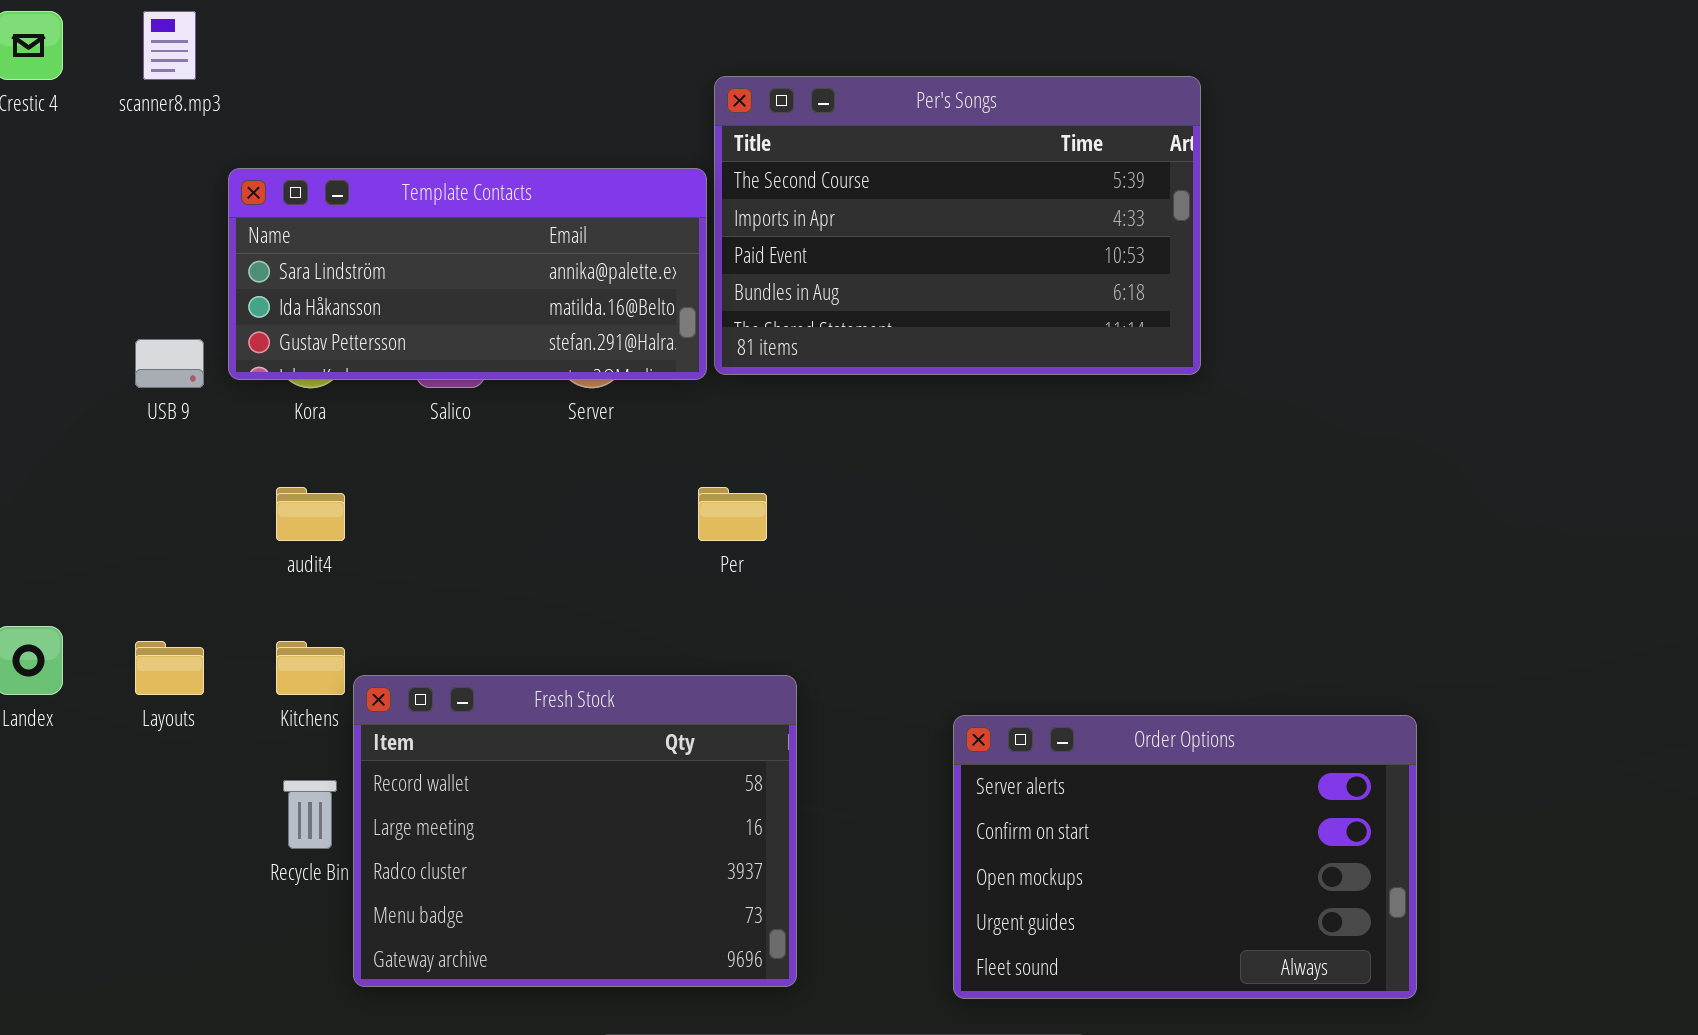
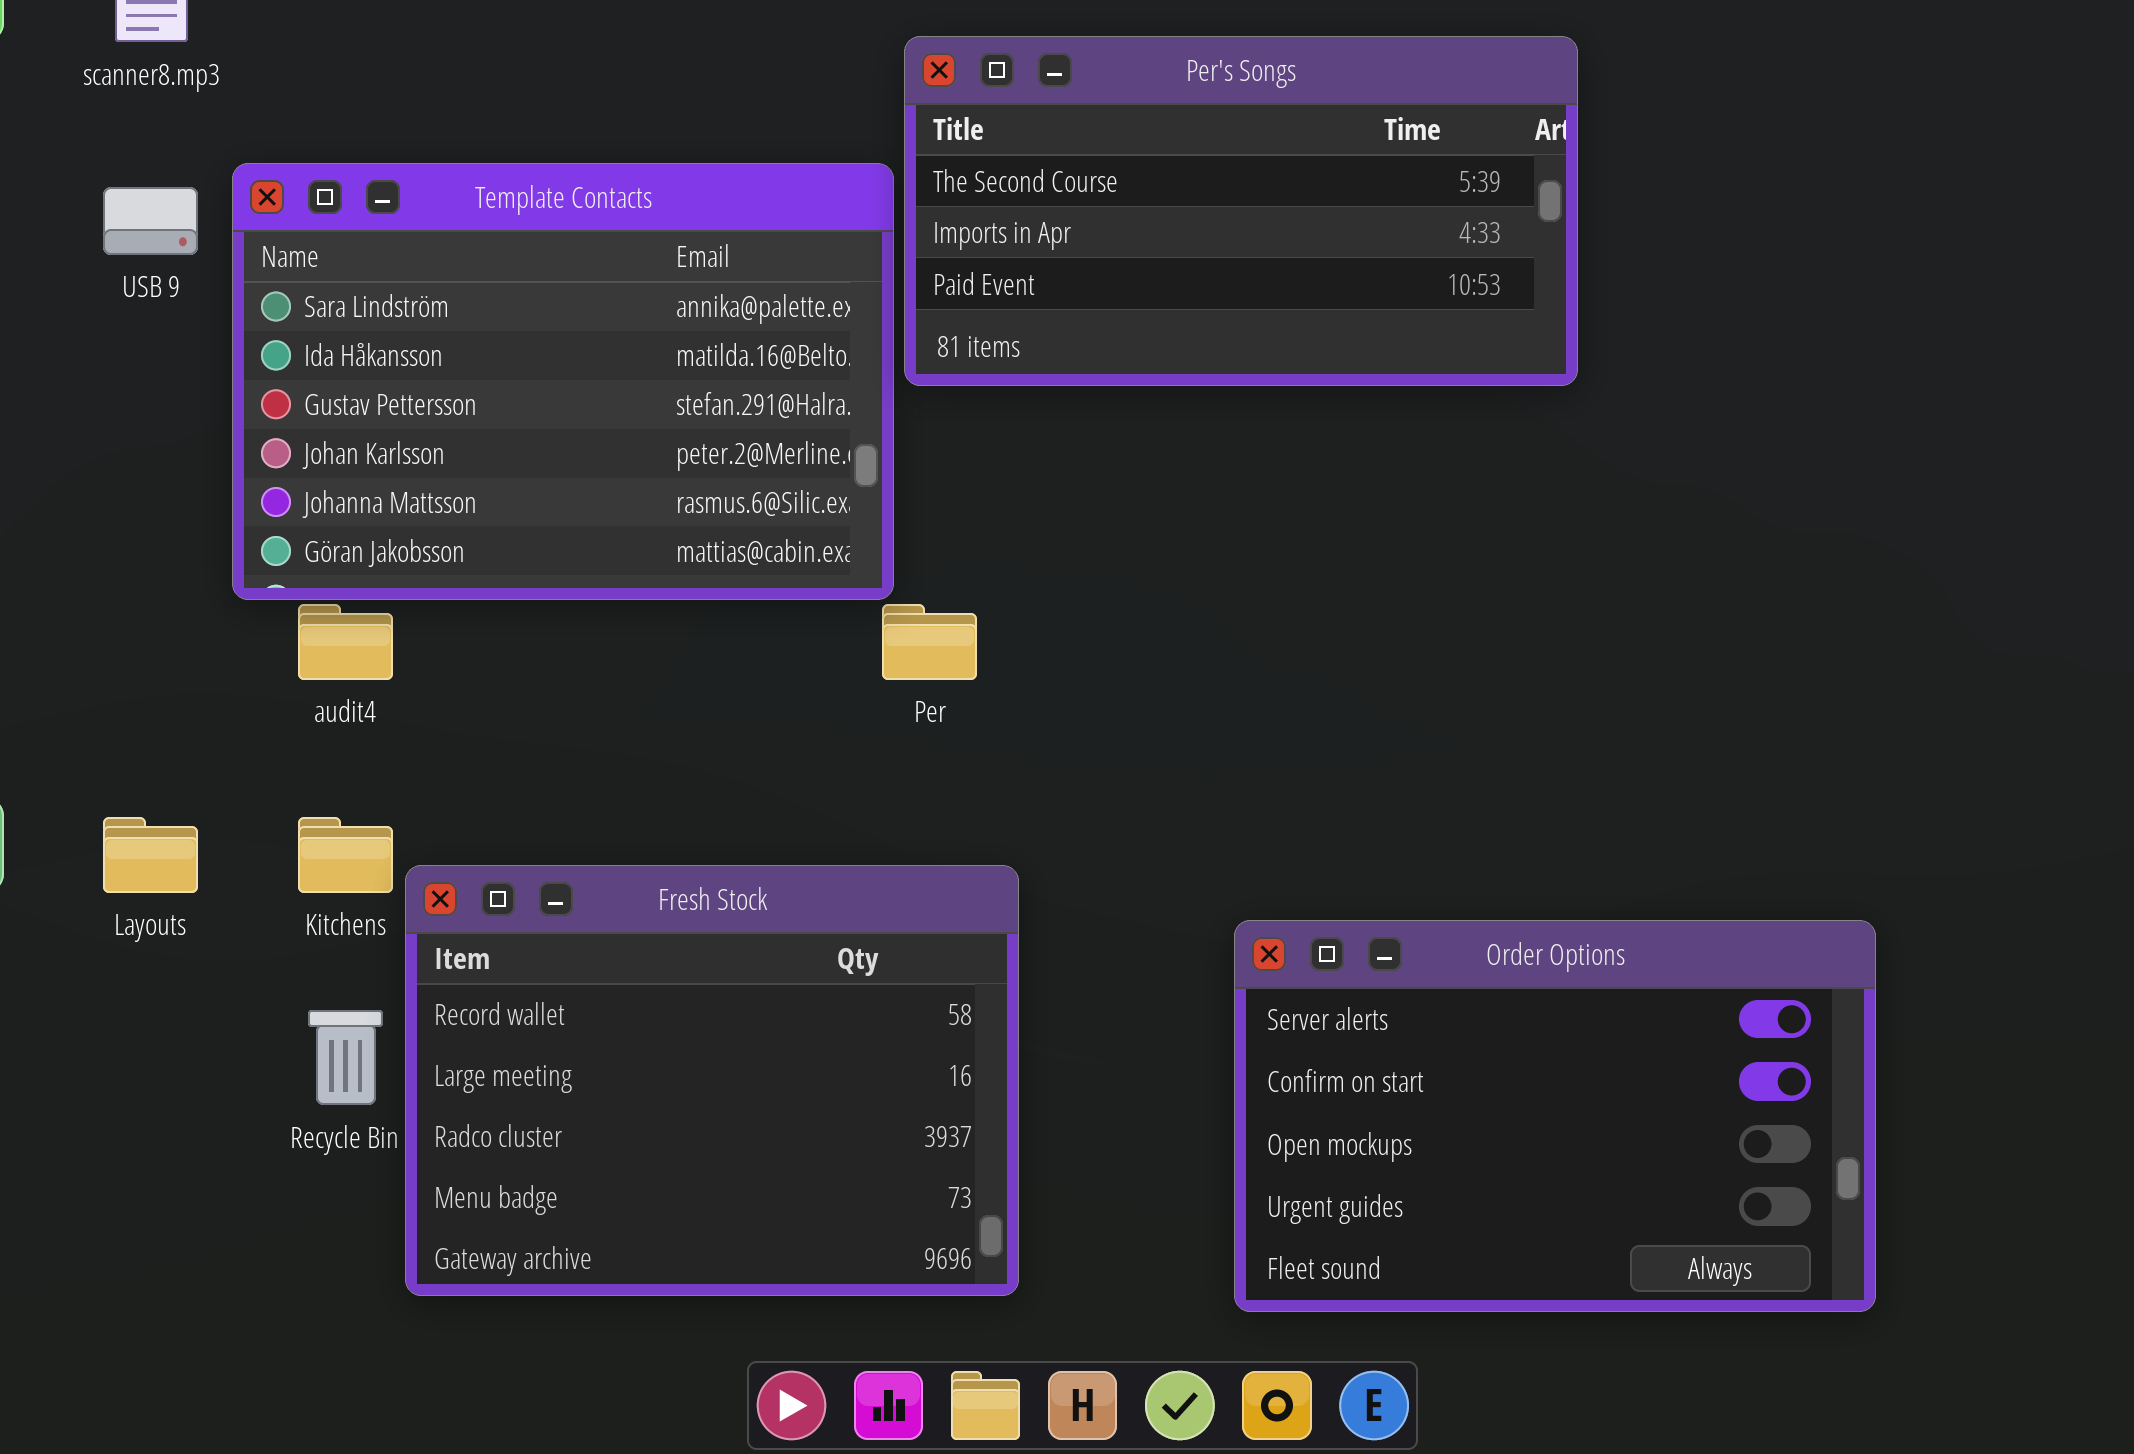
Per's Songs: [714,76,1201,375] -> [904,36,1578,386], resized
Template Contacts: [228,168,707,380] -> [232,163,894,600], resized
USB 9: [135,339,204,388] -> [103,187,198,255], moved

